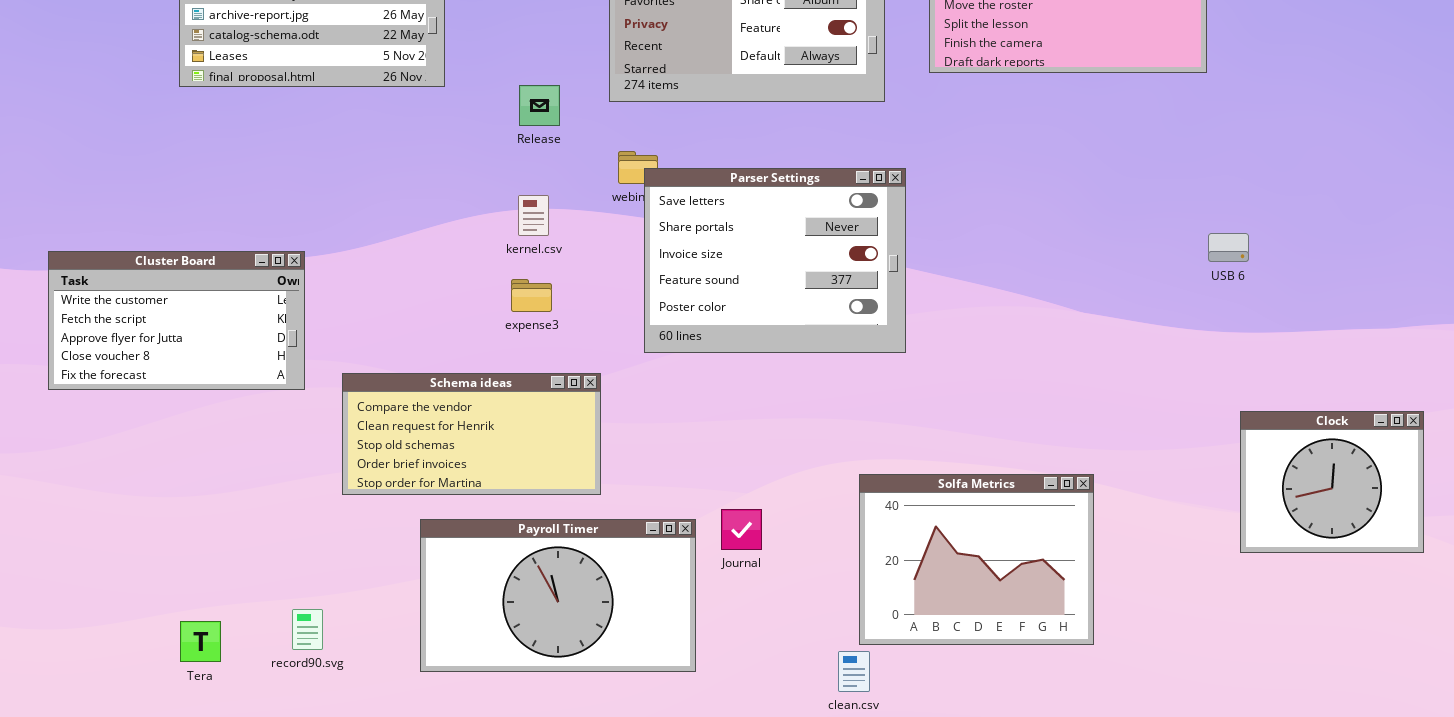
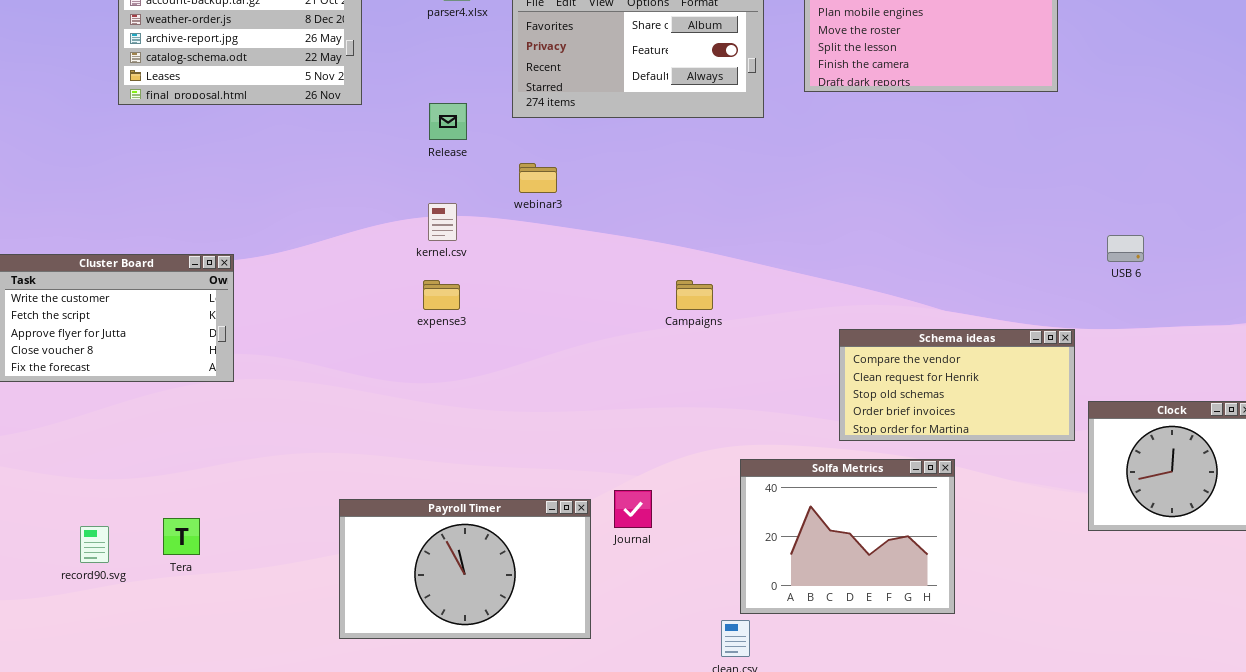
Parser Settings: [644,168,906,353] -> none, closed
USB 6: [1208,233,1249,262] -> [1107,235,1144,262], moved
Schema ideas: [342,373,601,495] -> [839,329,1075,441], moved
record90.svg: [292,609,323,650] -> [80,526,109,563], moved
Tera: [180,621,221,662] -> [163,518,200,555], moved

